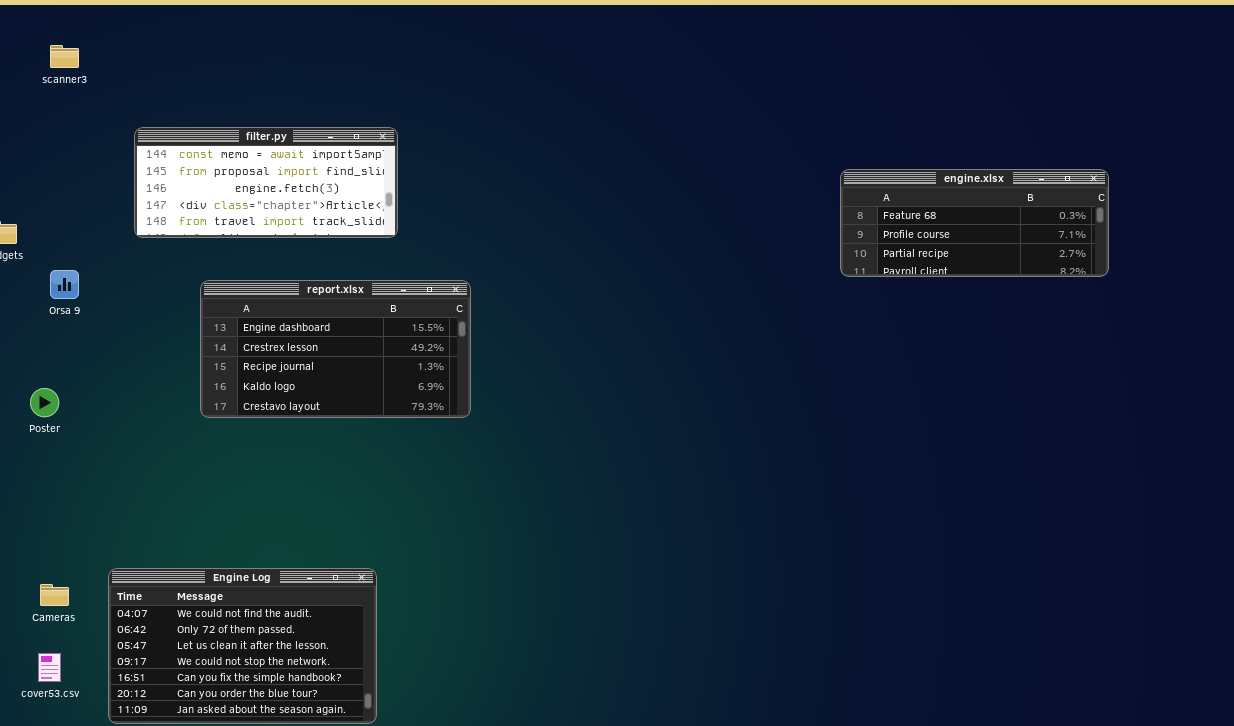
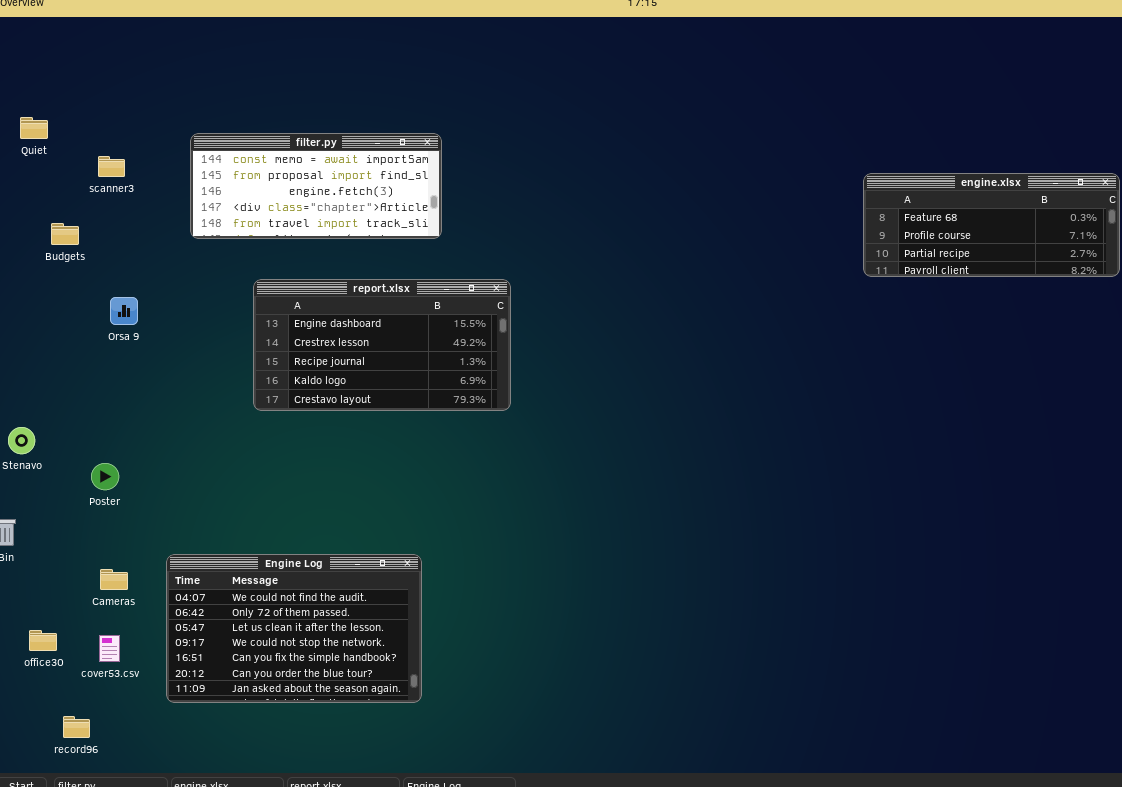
scanner3: [50,45,79,68] -> [98,156,125,177], moved
Orsa 9: [50,270,79,299] -> [110,297,138,325], moved
Poster: [30,388,59,417] -> [91,463,119,490], moved

